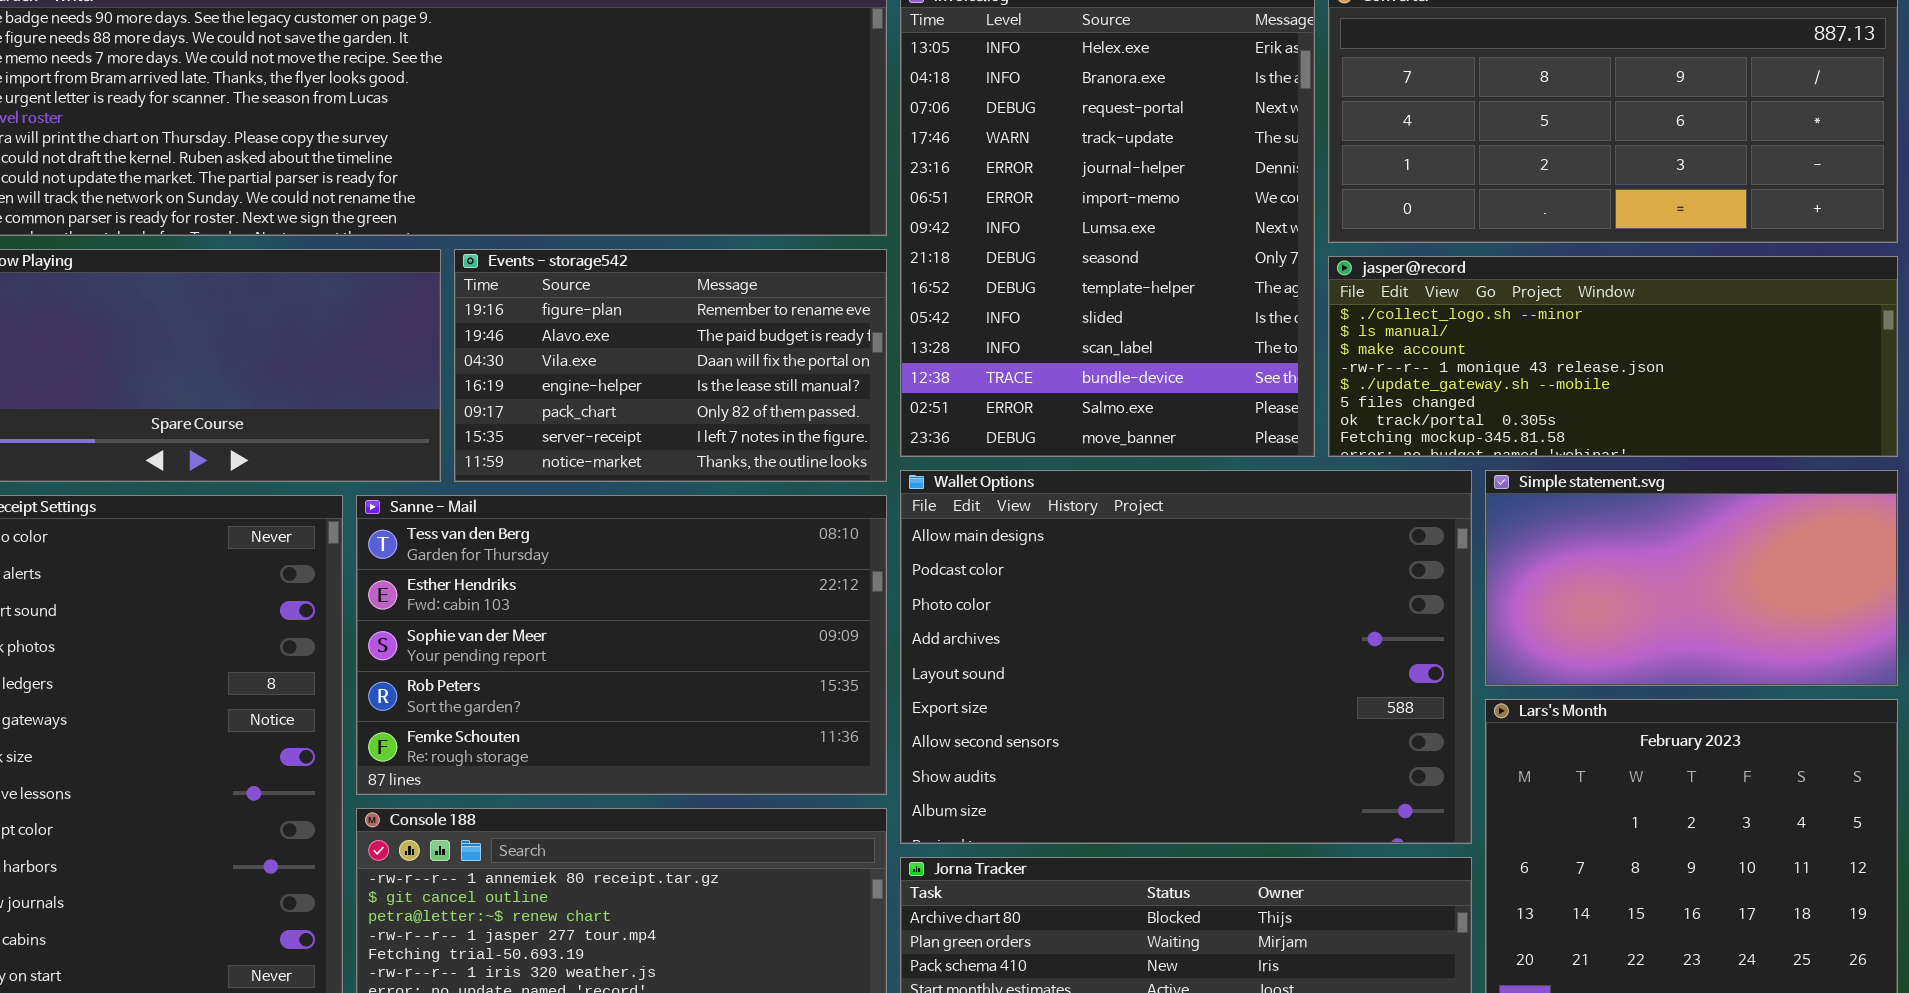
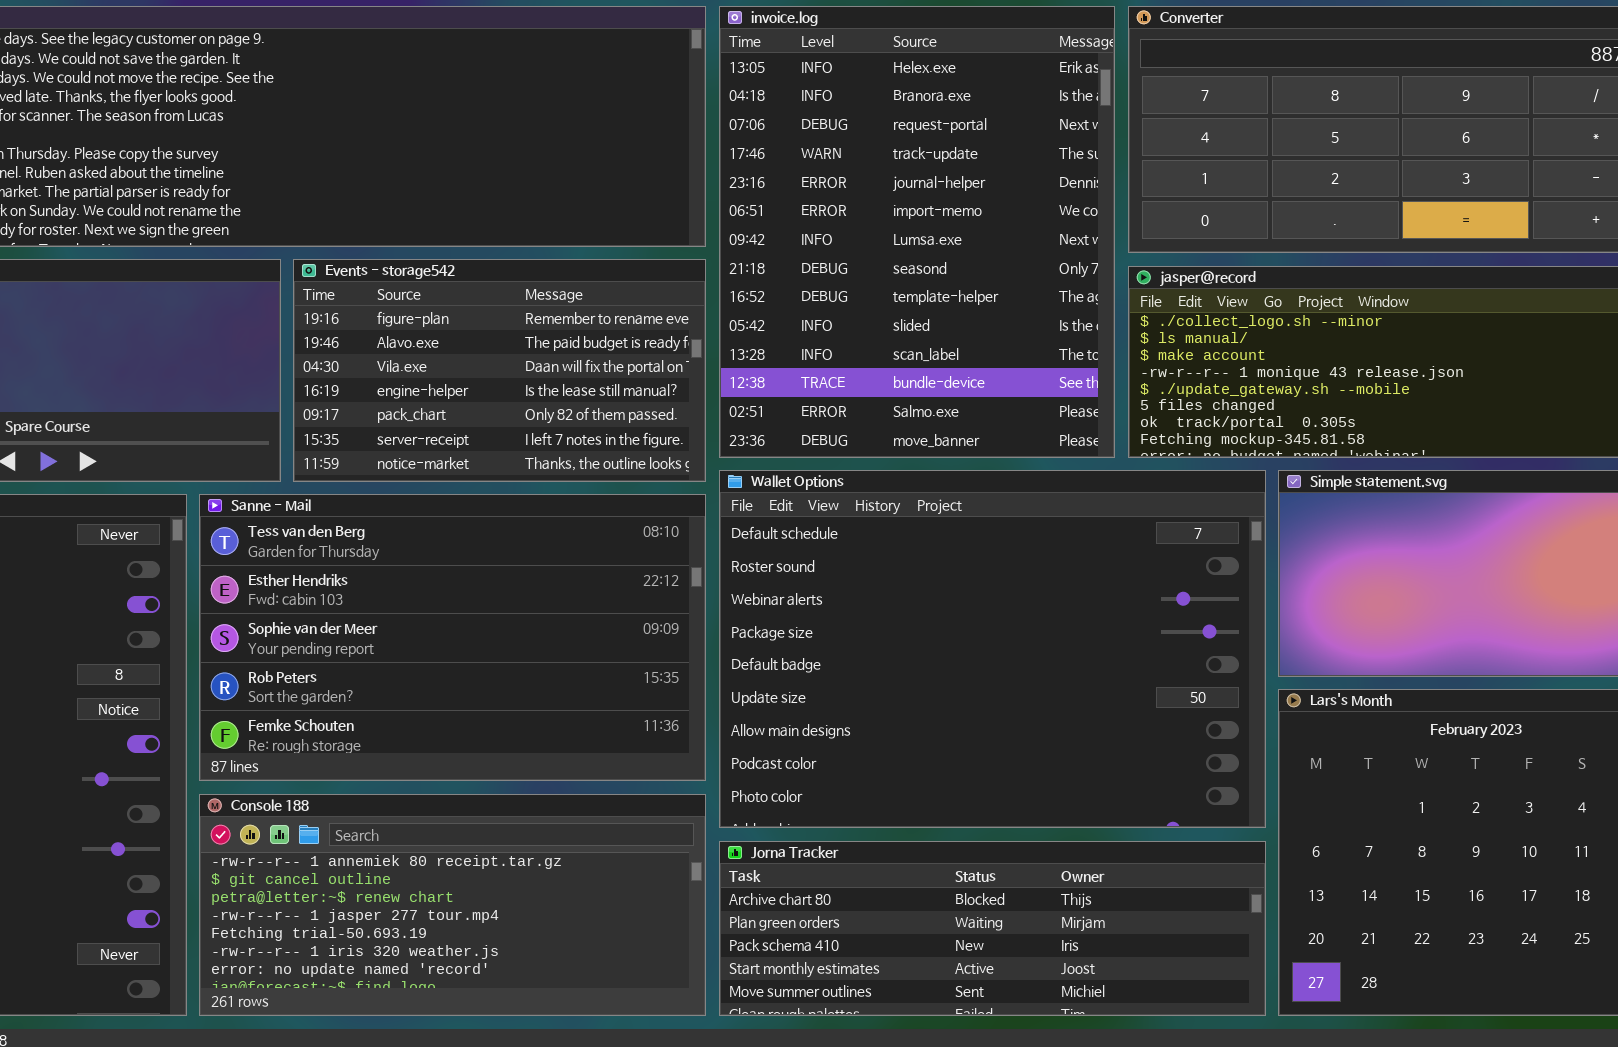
Wallet Options: [900,470,1472,844] -> [719,470,1266,828], scrolled up 6 rows

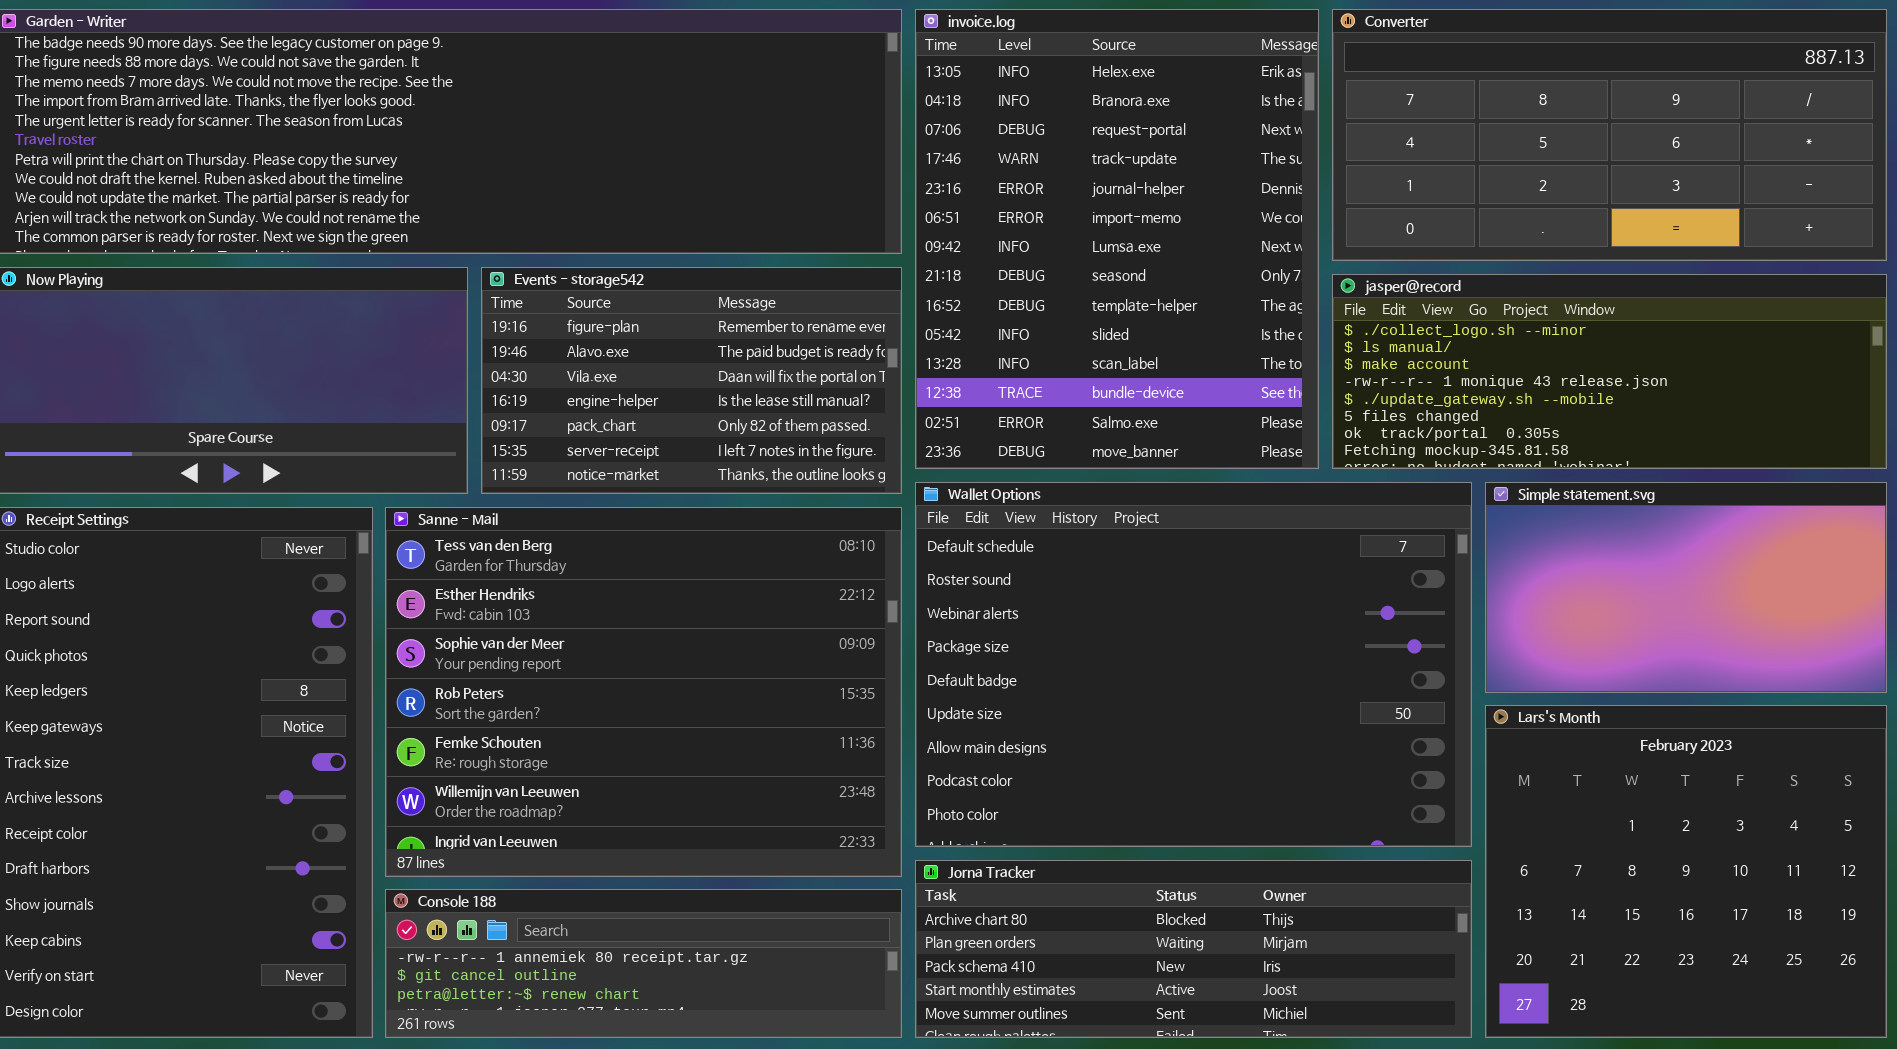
Sanne - Mail: [199,494,706,781] -> [385,507,902,877], resized
Console 188: [199,794,706,1016] -> [385,889,902,1038], resized

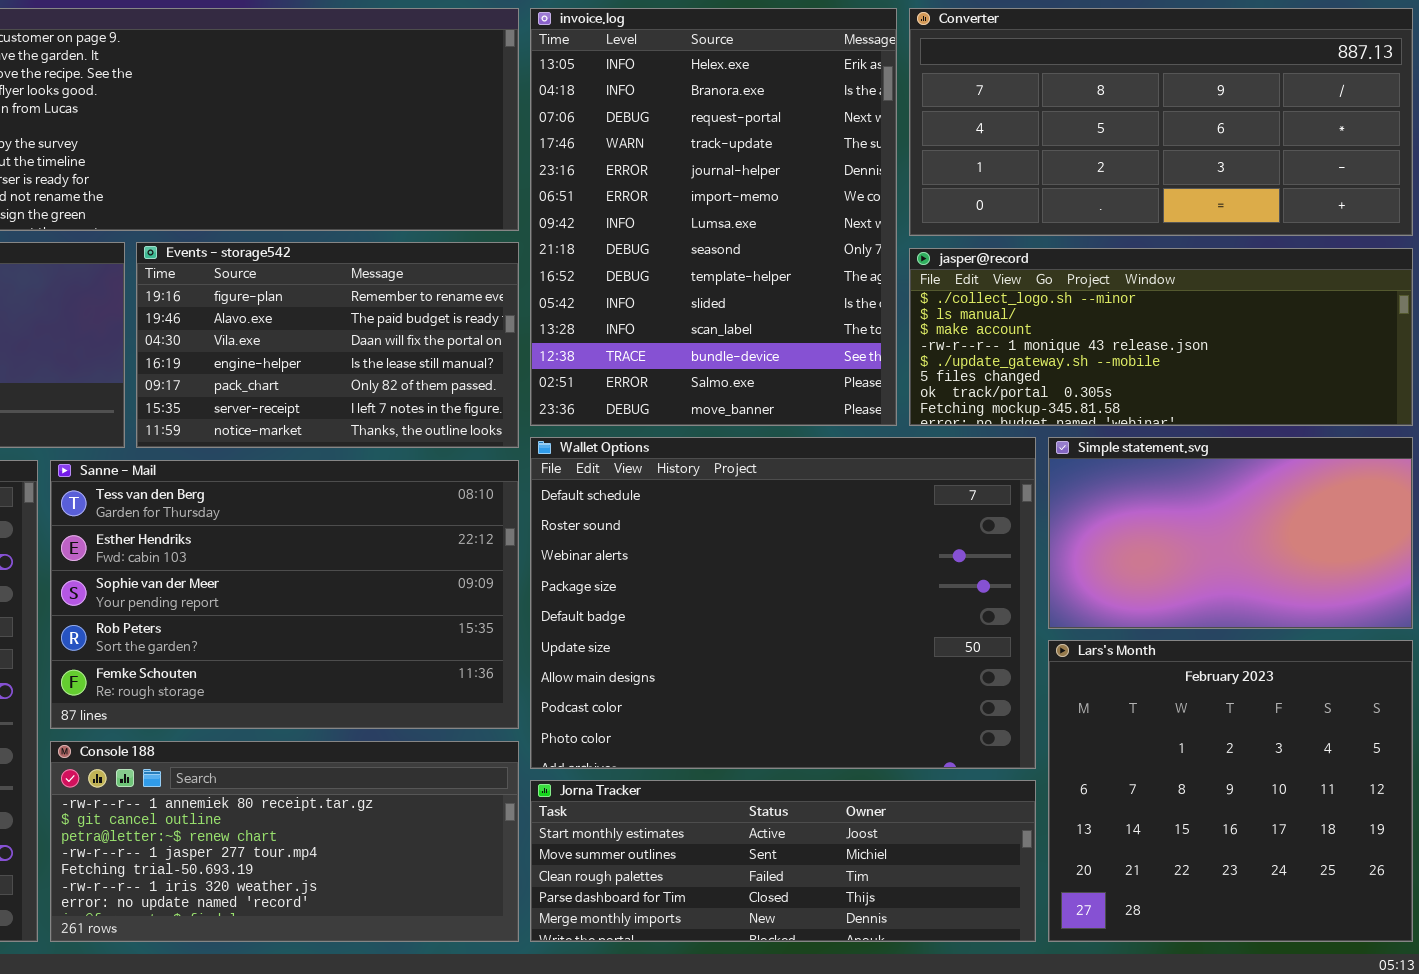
Sanne - Mail: [385,507,902,877] -> [50,460,519,729], resized
Jorna Tracker: [915,860,1472,1038] -> [530,780,1036,942], scrolled down 3 rows
Console 188: [385,889,902,1038] -> [50,741,519,942], resized

